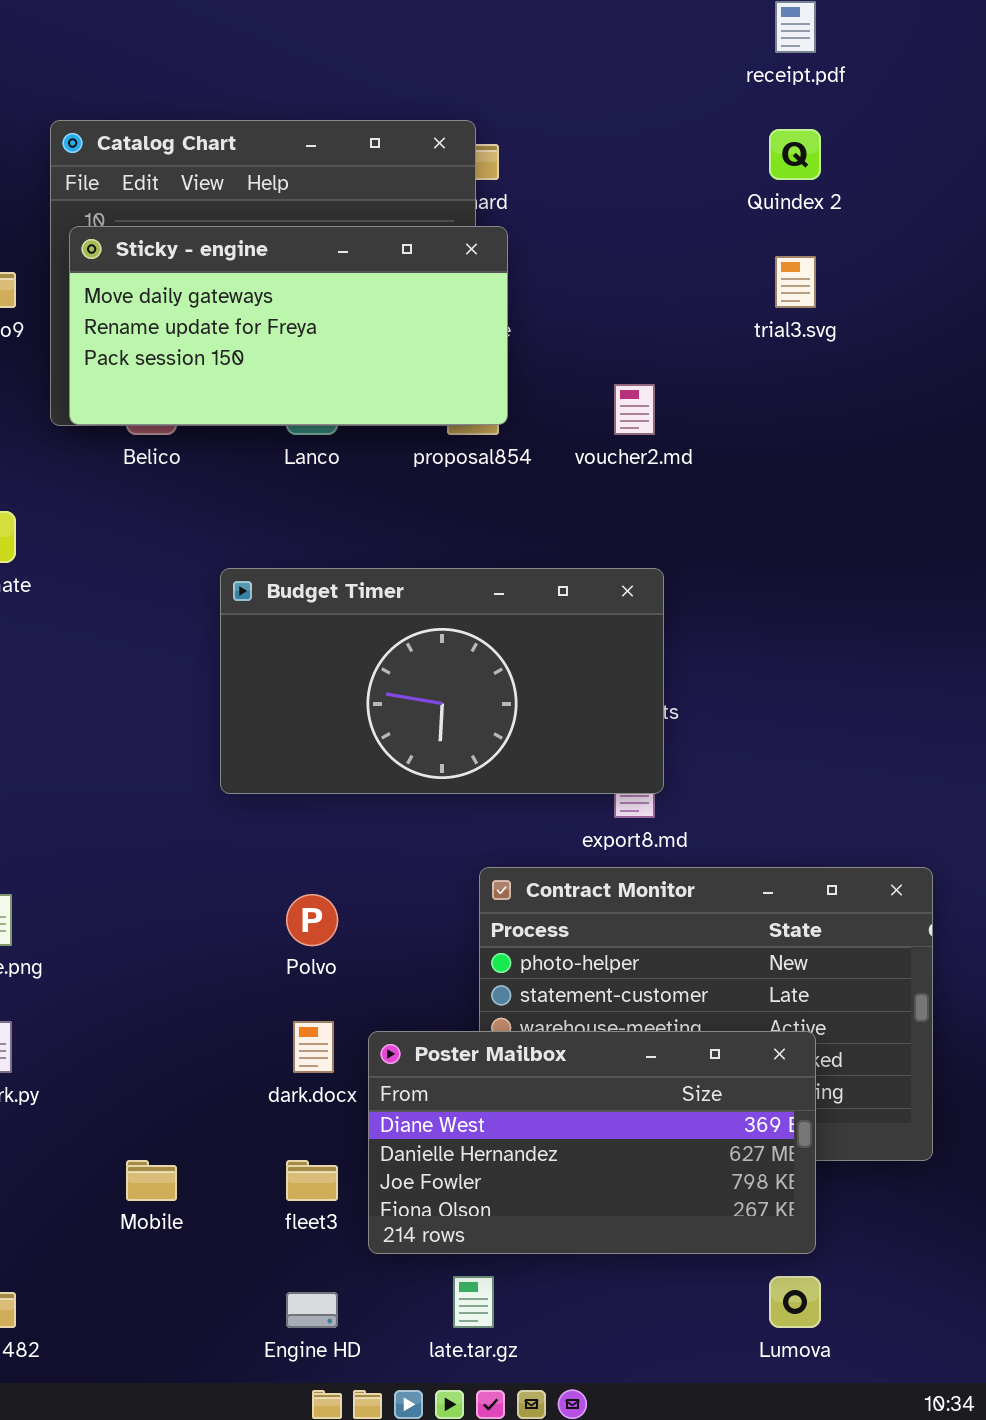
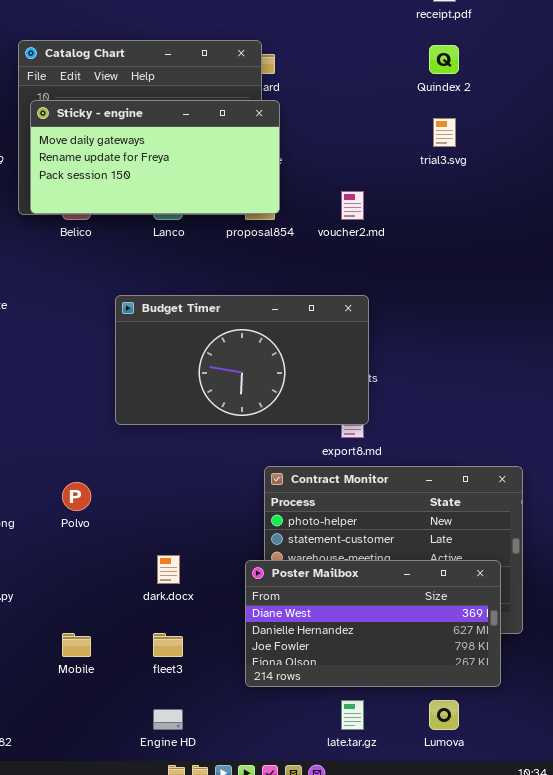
Polvo: [286,894,338,946] -> [62,482,91,511], moved
Poster Mailbox: [368,1031,816,1254] -> [245,560,501,687], moved
late.tar.gz: [453,1276,494,1328] -> [341,700,364,730], moved

